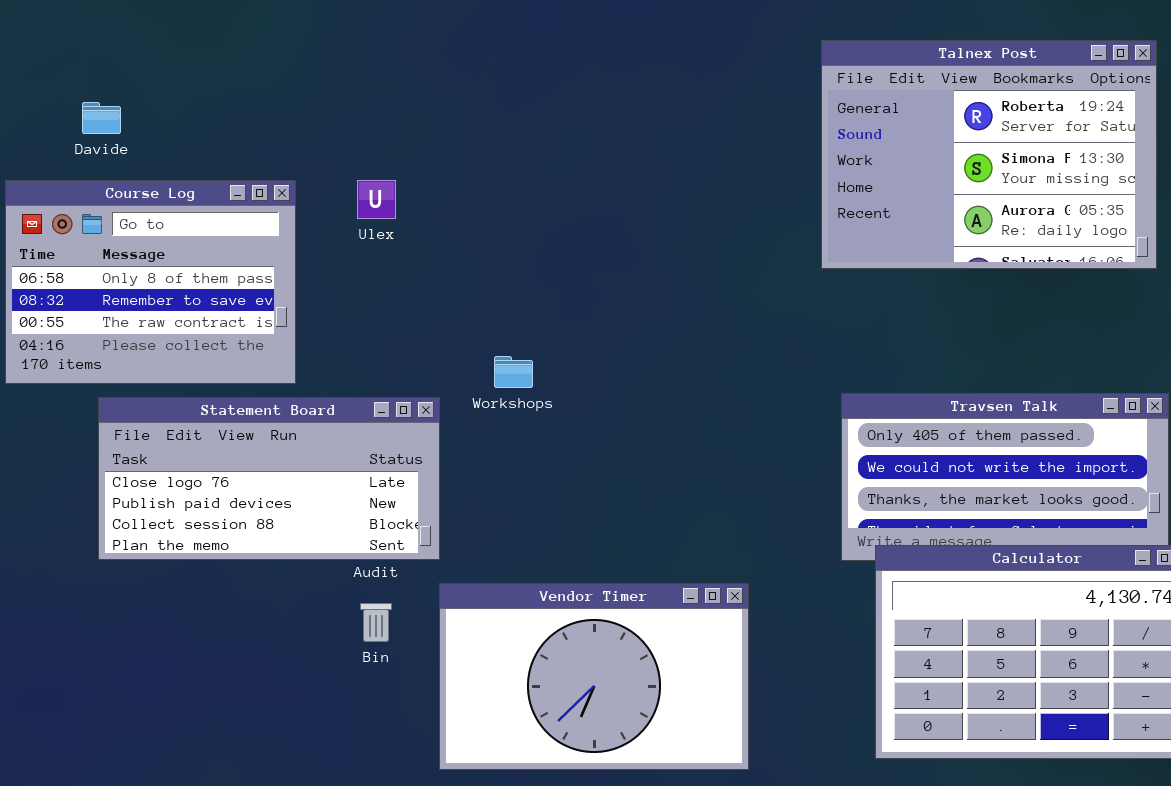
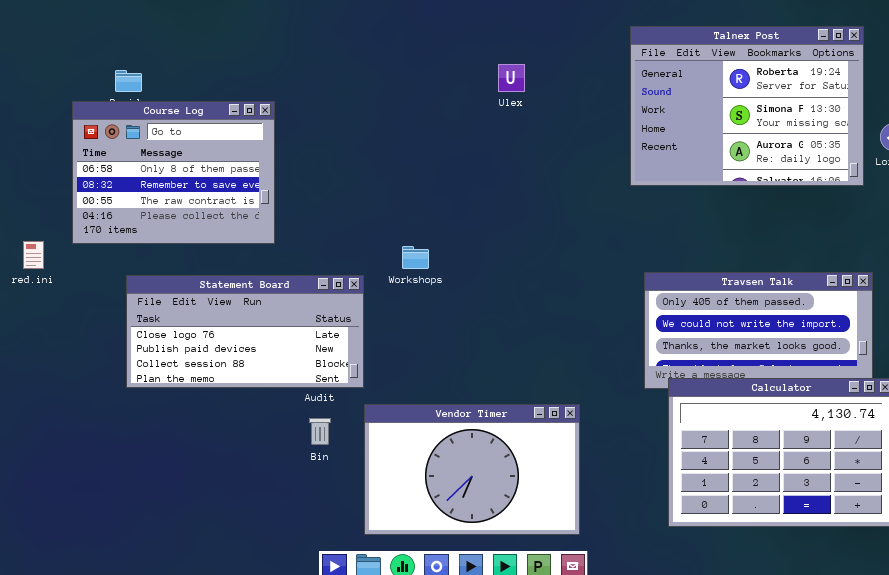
Course Log: [5,180,296,384] -> [72,101,275,244], moved
Ulex: [357,180,396,219] -> [498,64,525,92], moved

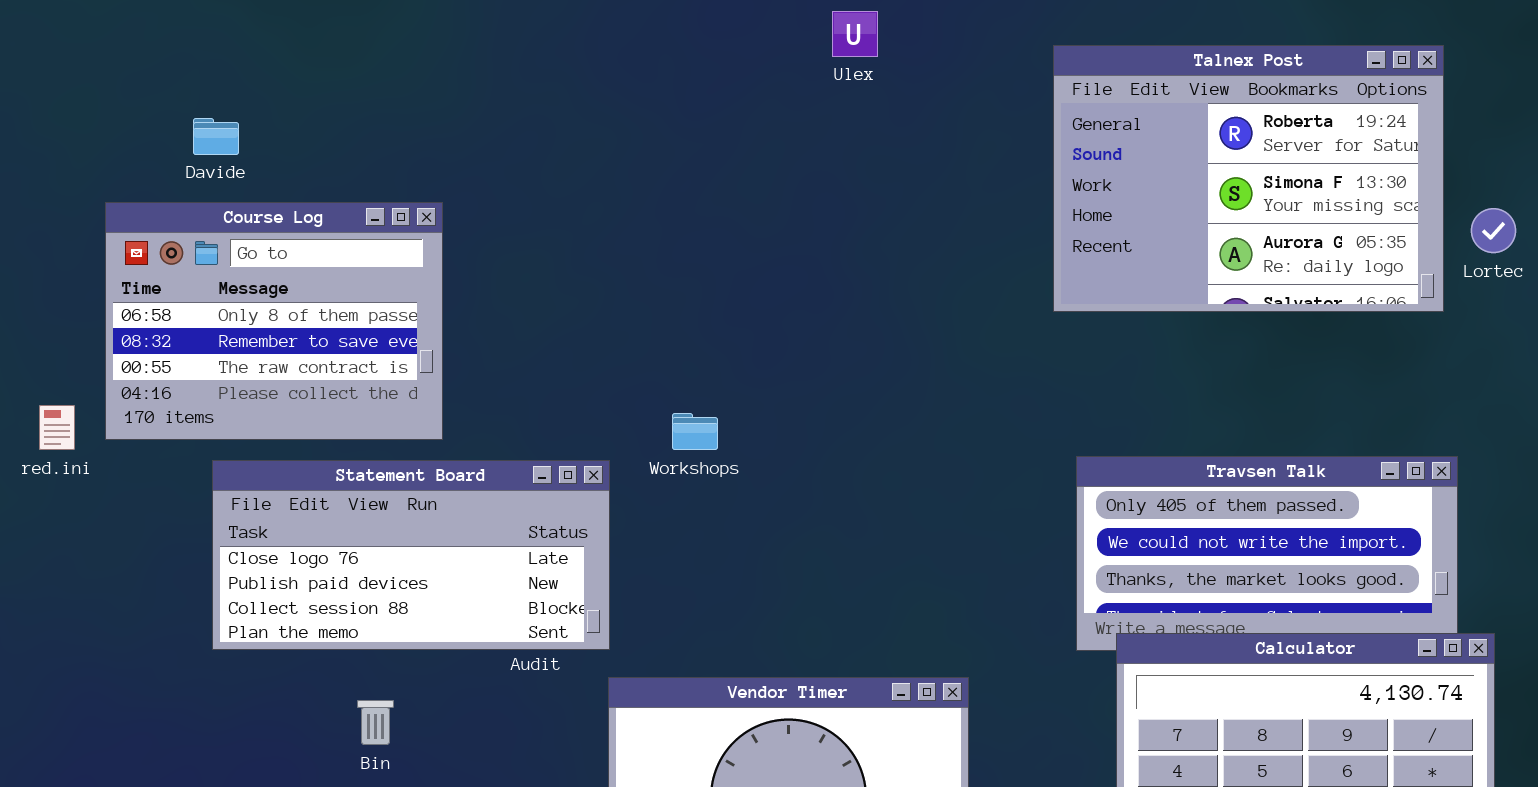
Ulex: [498,64,525,92] -> [832,11,878,57], moved
Course Log: [72,101,275,244] -> [105,202,443,440], moved
Bin: [309,418,331,445] -> [357,700,394,745], moved

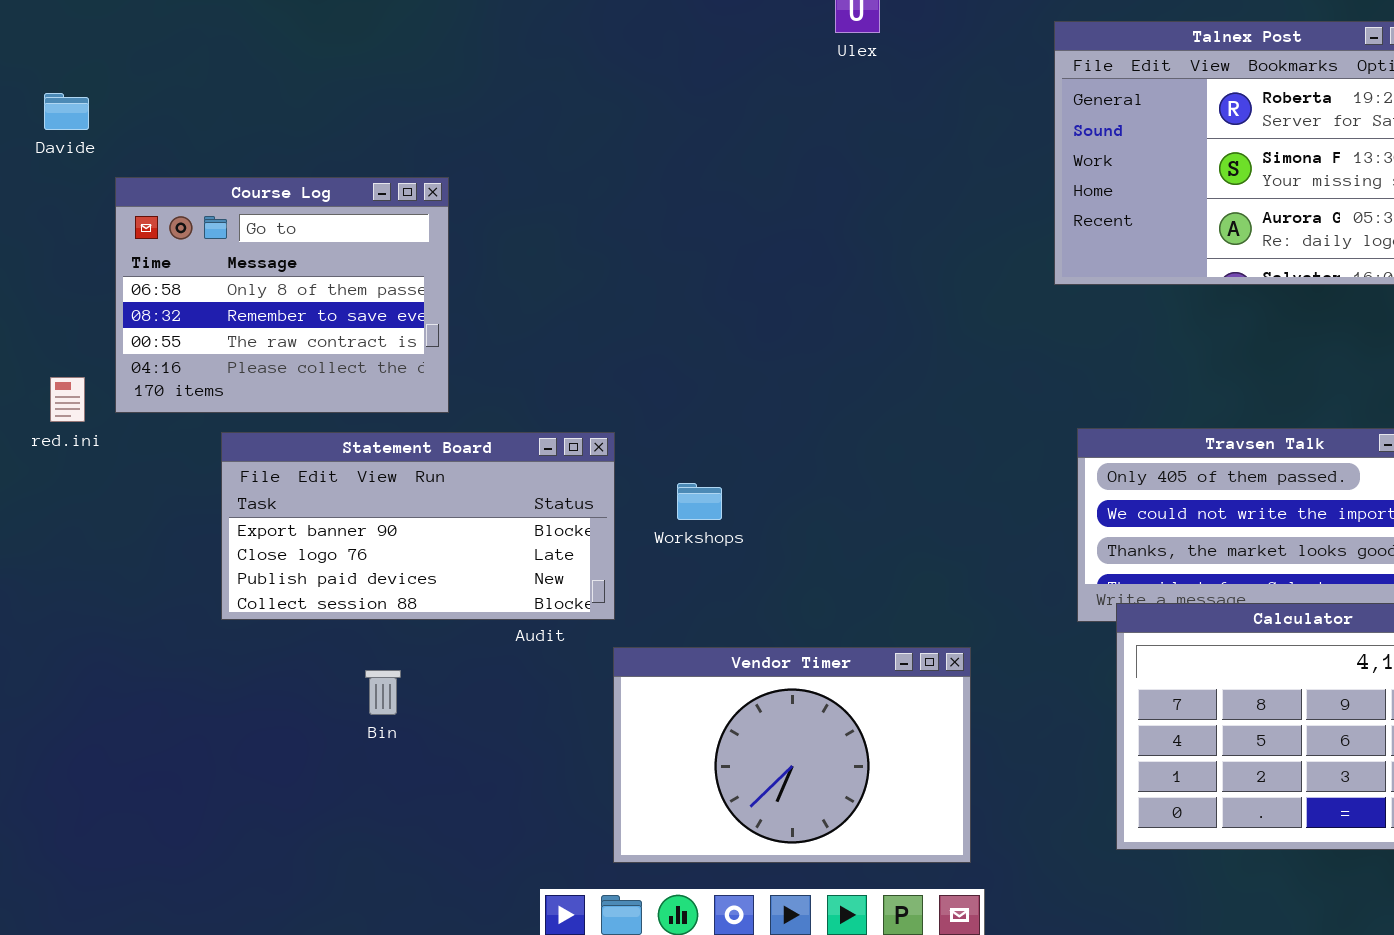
Davide: [193,118,239,155] -> [44,93,89,130], moved
Workshops: [672,413,718,450] -> [677,483,722,520], moved
Statement Board: [212,460,610,650] -> [221,432,615,620], scrolled up 1 row

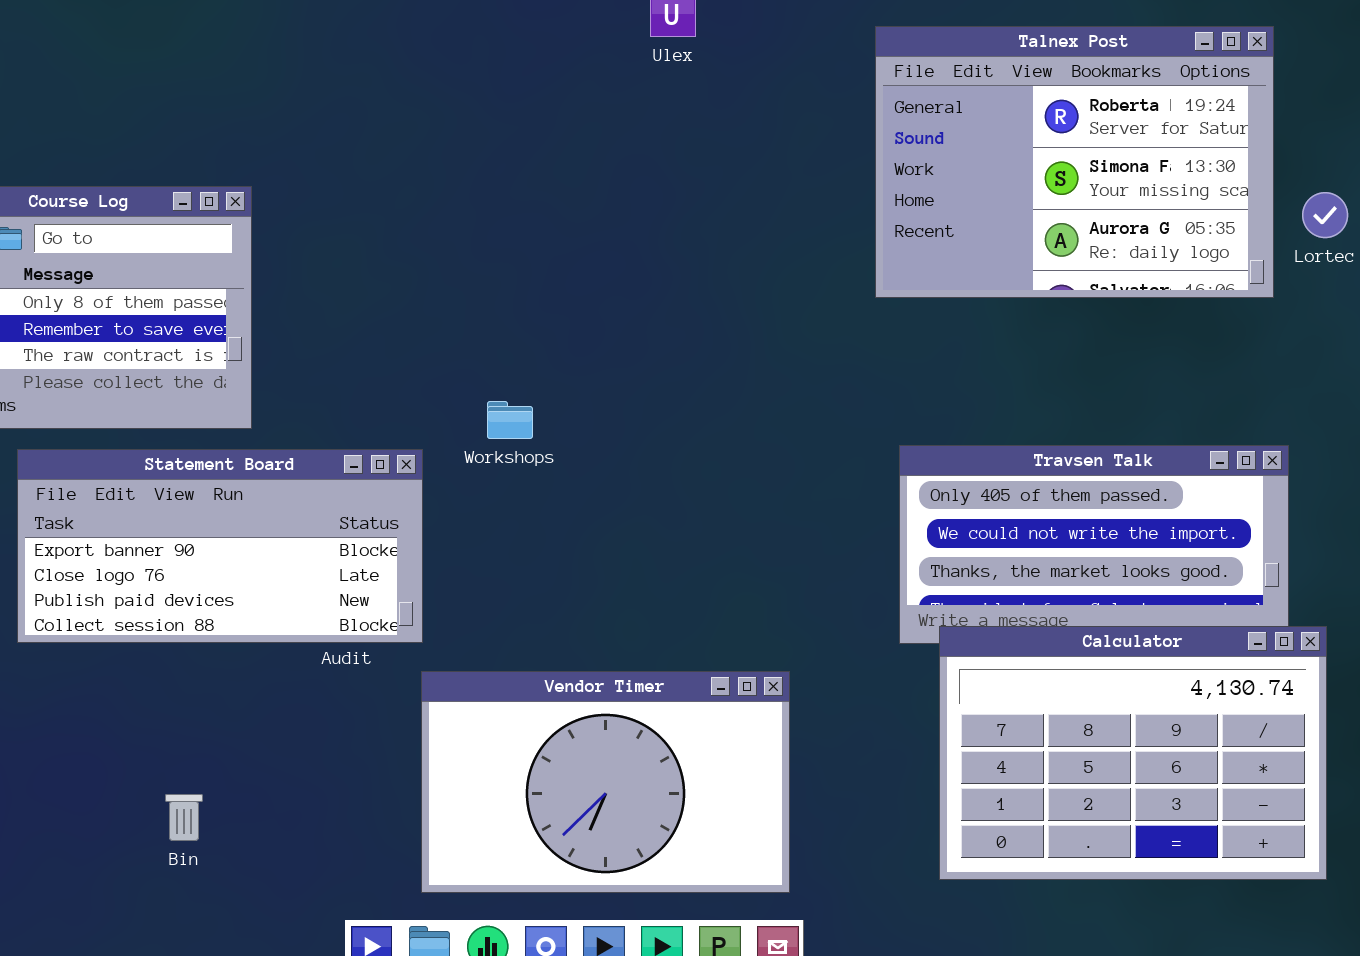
Workshops: [677,483,722,520] -> [487,401,533,439], moved
Bin: [365,670,401,715] -> [165,794,203,841], moved

